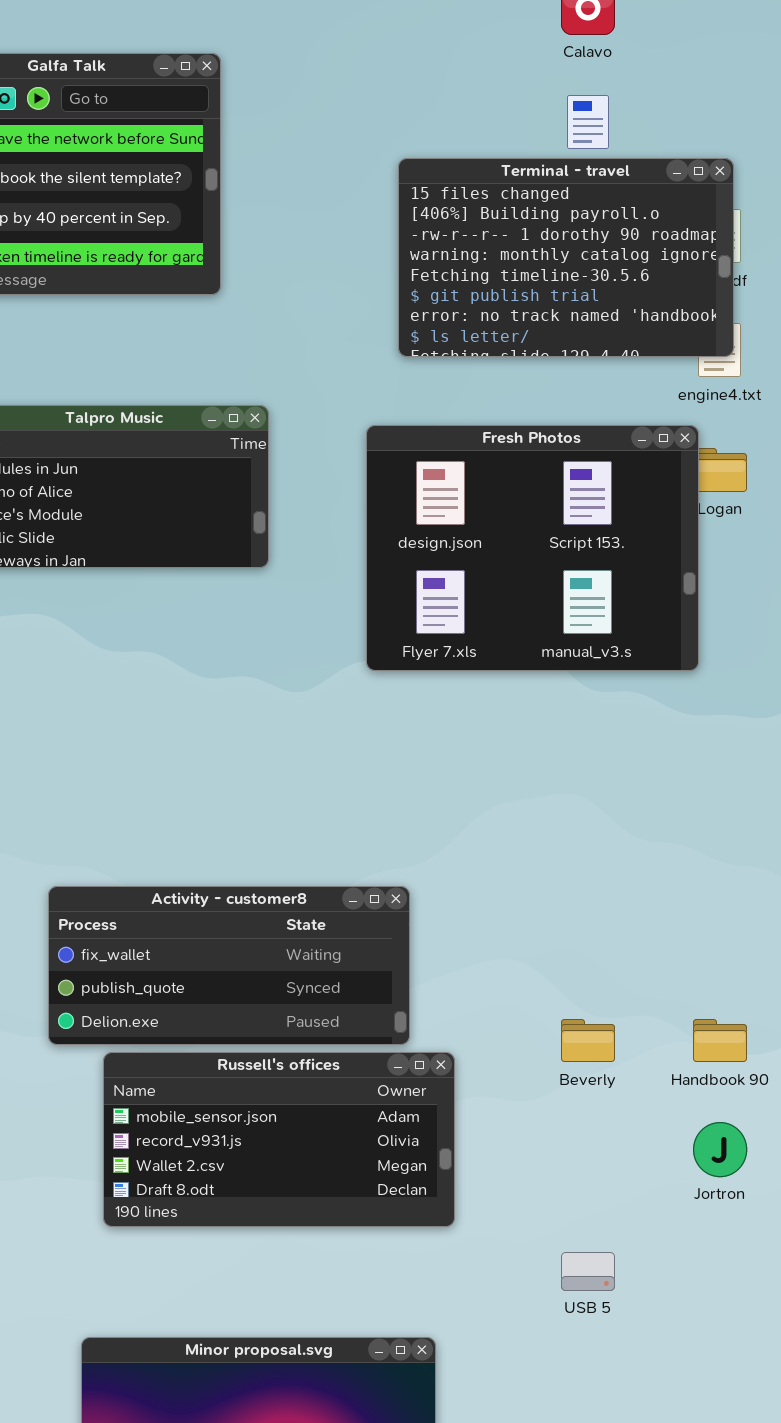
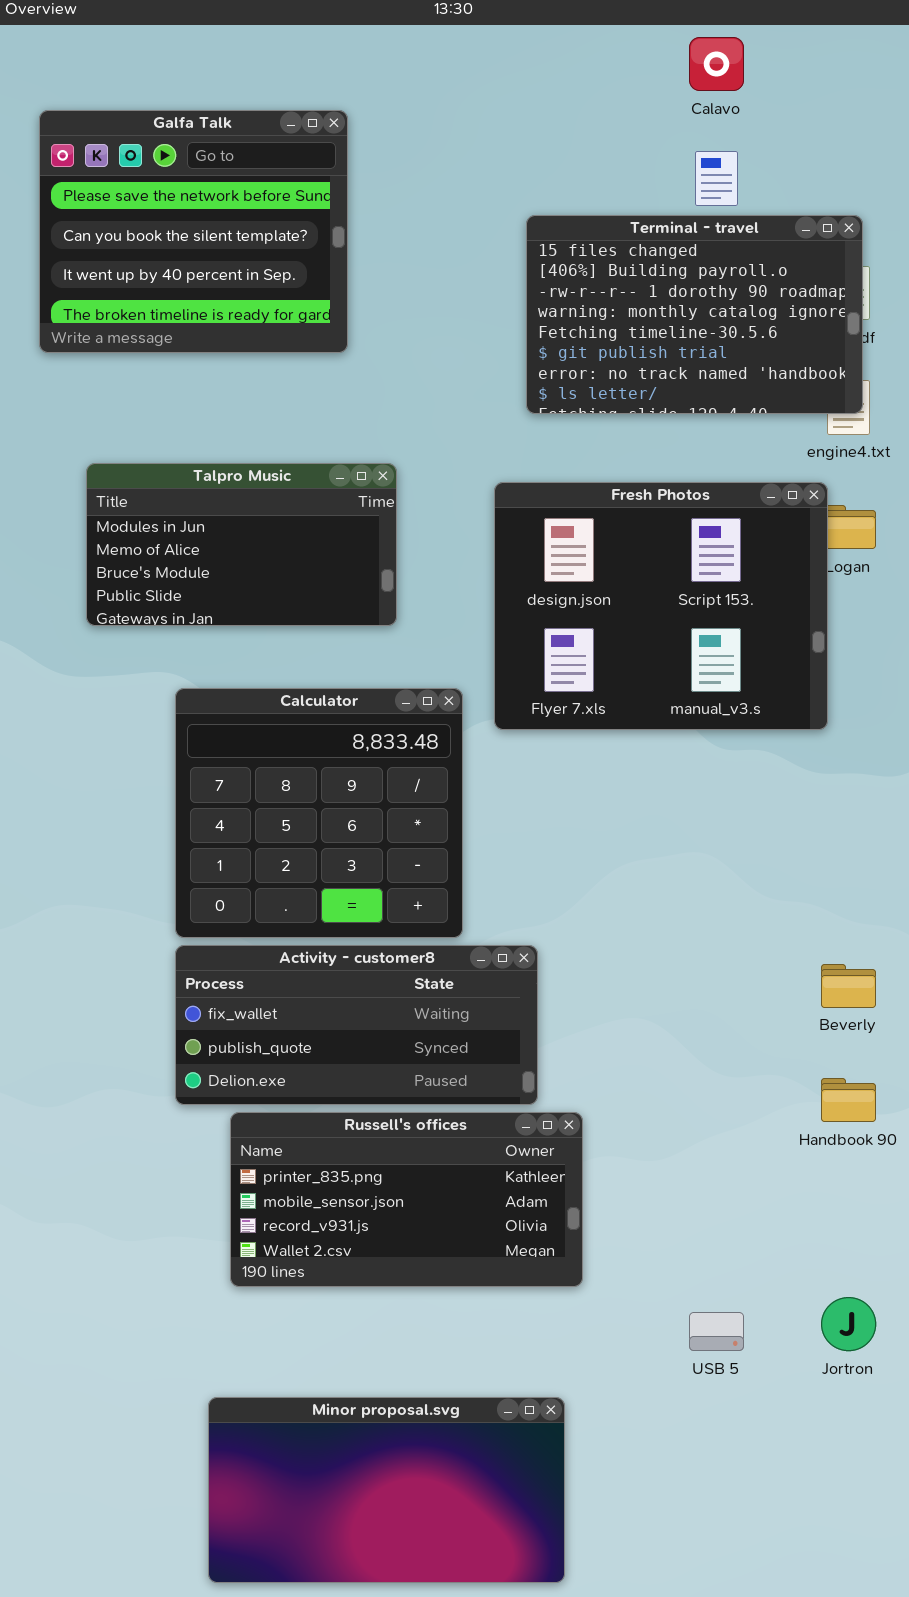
Calculator: none -> [175,688,463,938], opened
Beverly: [561,1019,615,1062] -> [821,964,876,1008], moved
Russell's offices: [103,1052,455,1227] -> [230,1112,583,1287], scrolled up 1 row
Jortron: [693,1122,747,1177] -> [821,1297,876,1351], moved

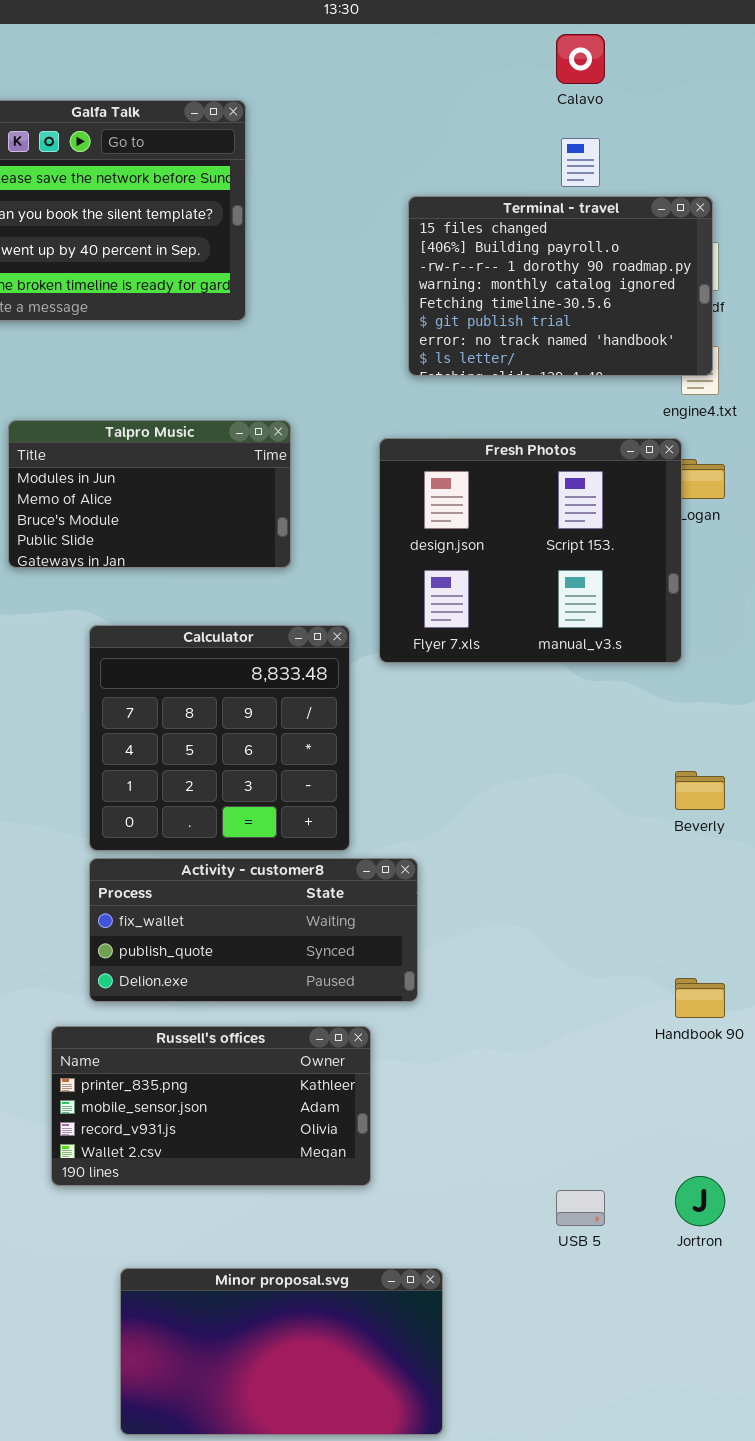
Beverly: [821,964,876,1008] -> [675,771,725,810], moved
Russell's offices: [230,1112,583,1287] -> [51,1026,371,1186], moved

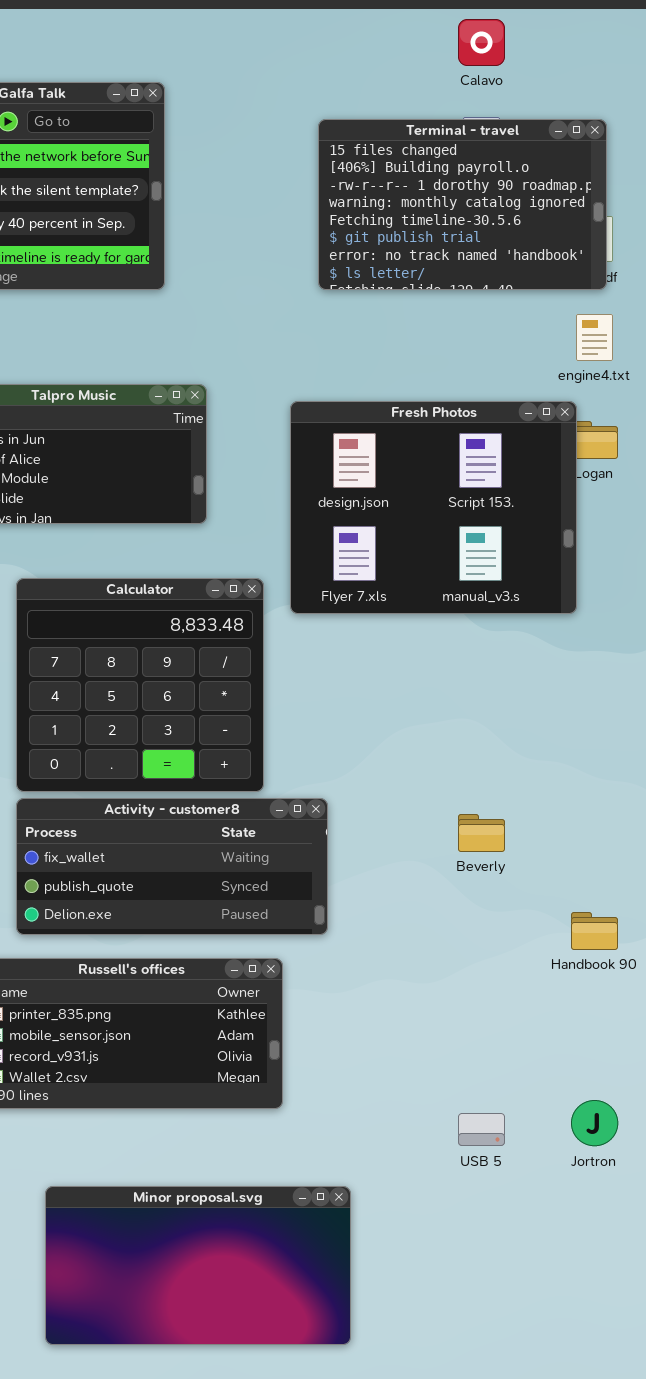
Terminal - travel: [408,196,713,376] -> [318,119,607,290], moved
Beverly: [675,771,725,810] -> [458,814,505,852], moved

